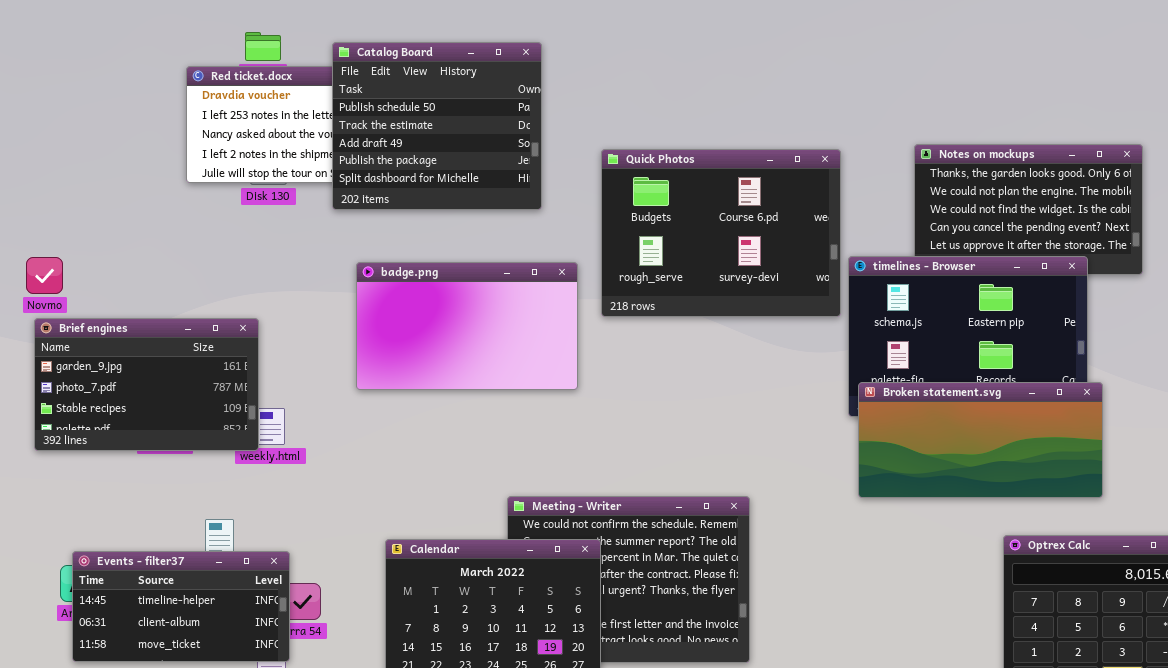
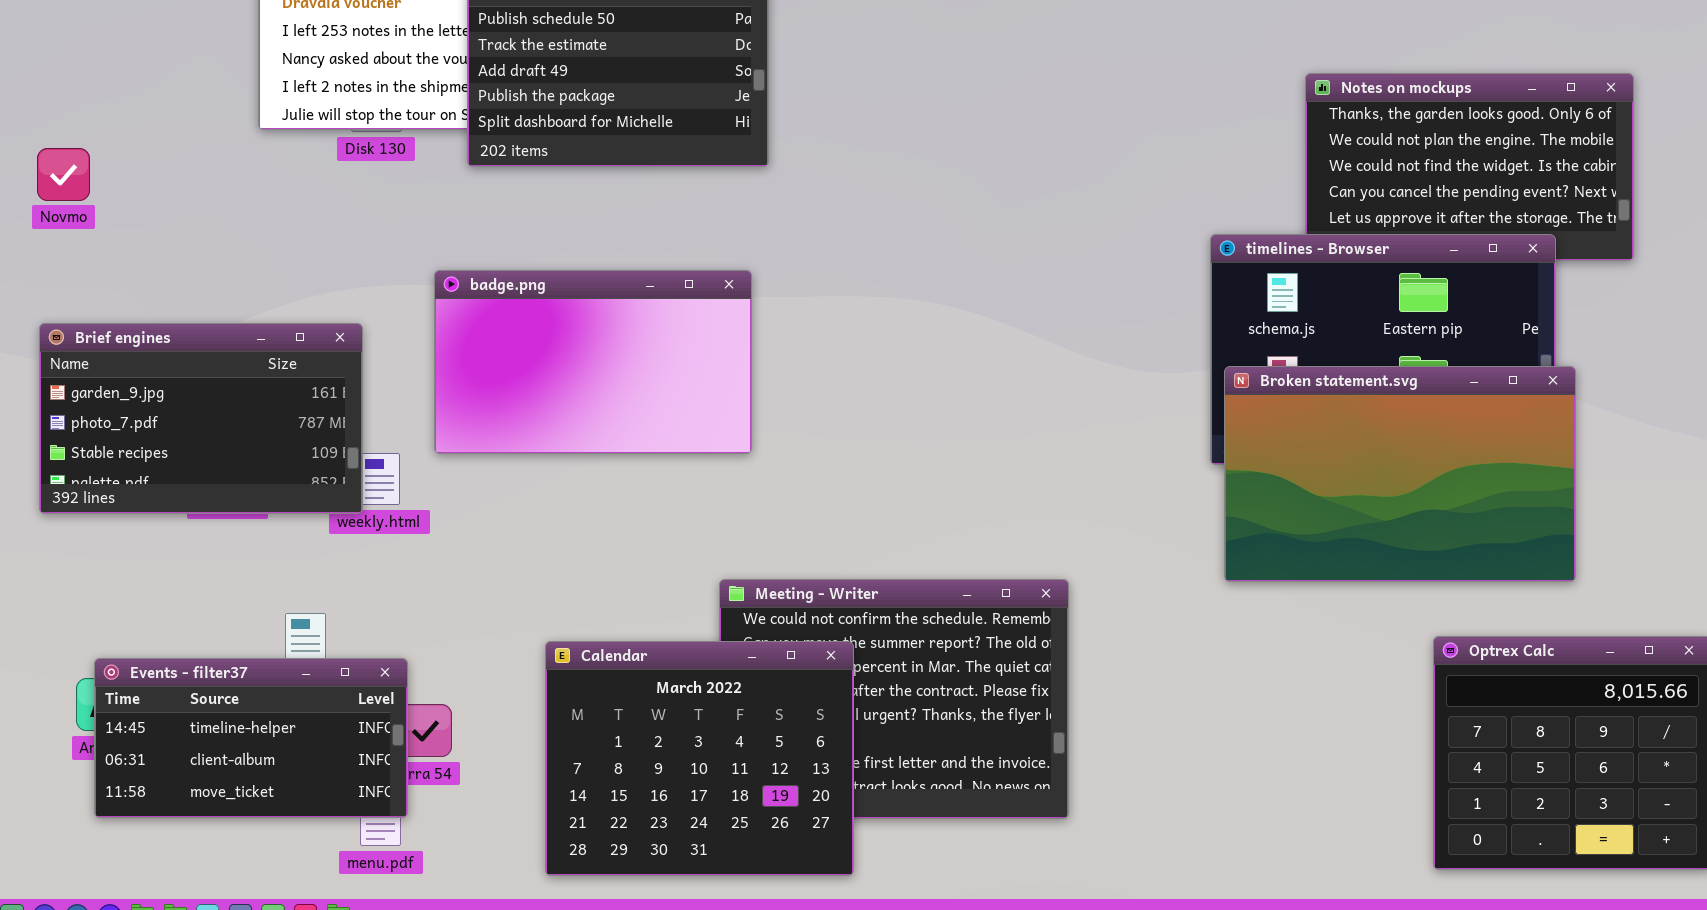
Quick Photos: [601,149,841,317] -> none, closed
Novmo: [26,257,63,294] -> [37,148,90,201], moved
badge.png: [356,262,578,390] -> [434,270,752,454], moved
Broken statement.svg: [858,382,1103,498] -> [1224,366,1576,582], resized

